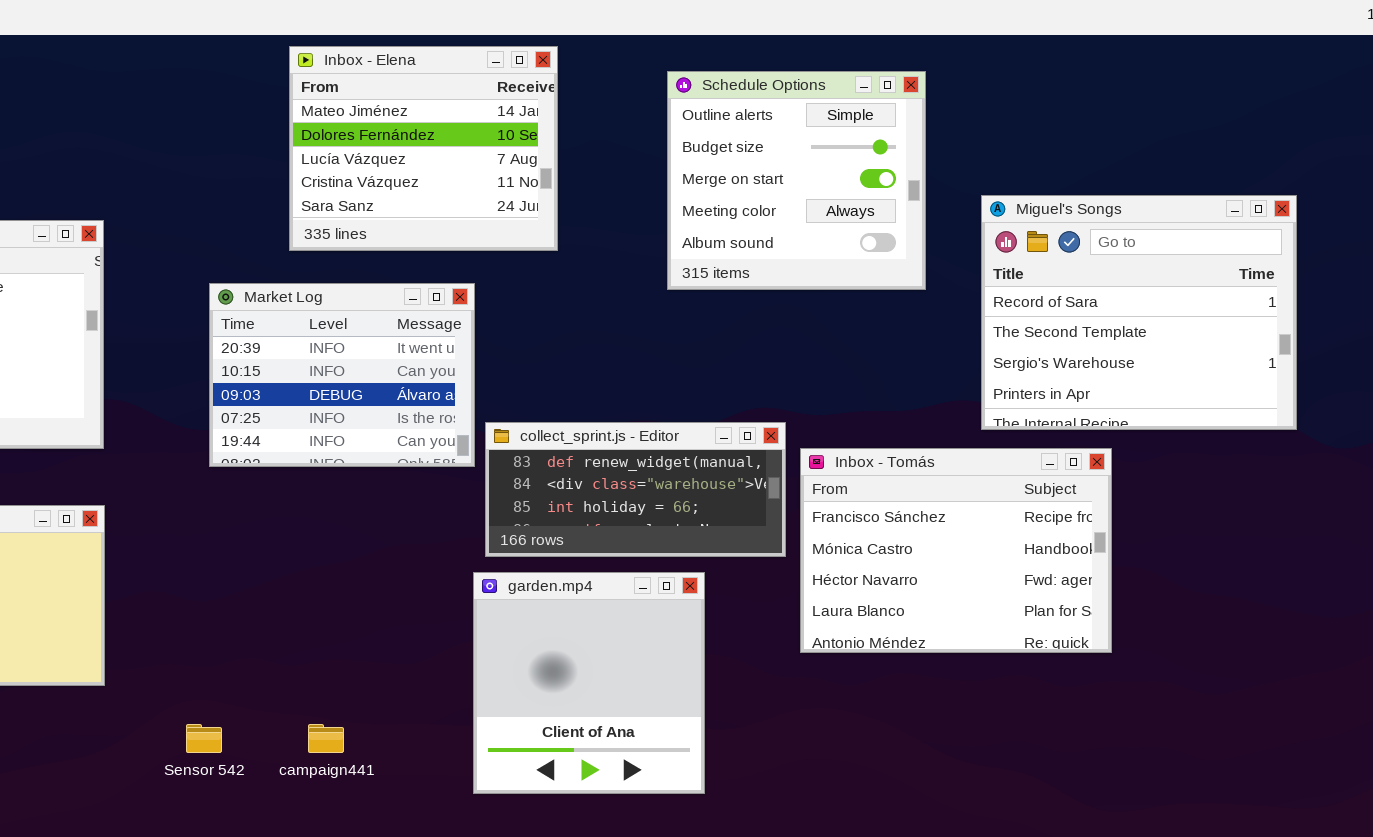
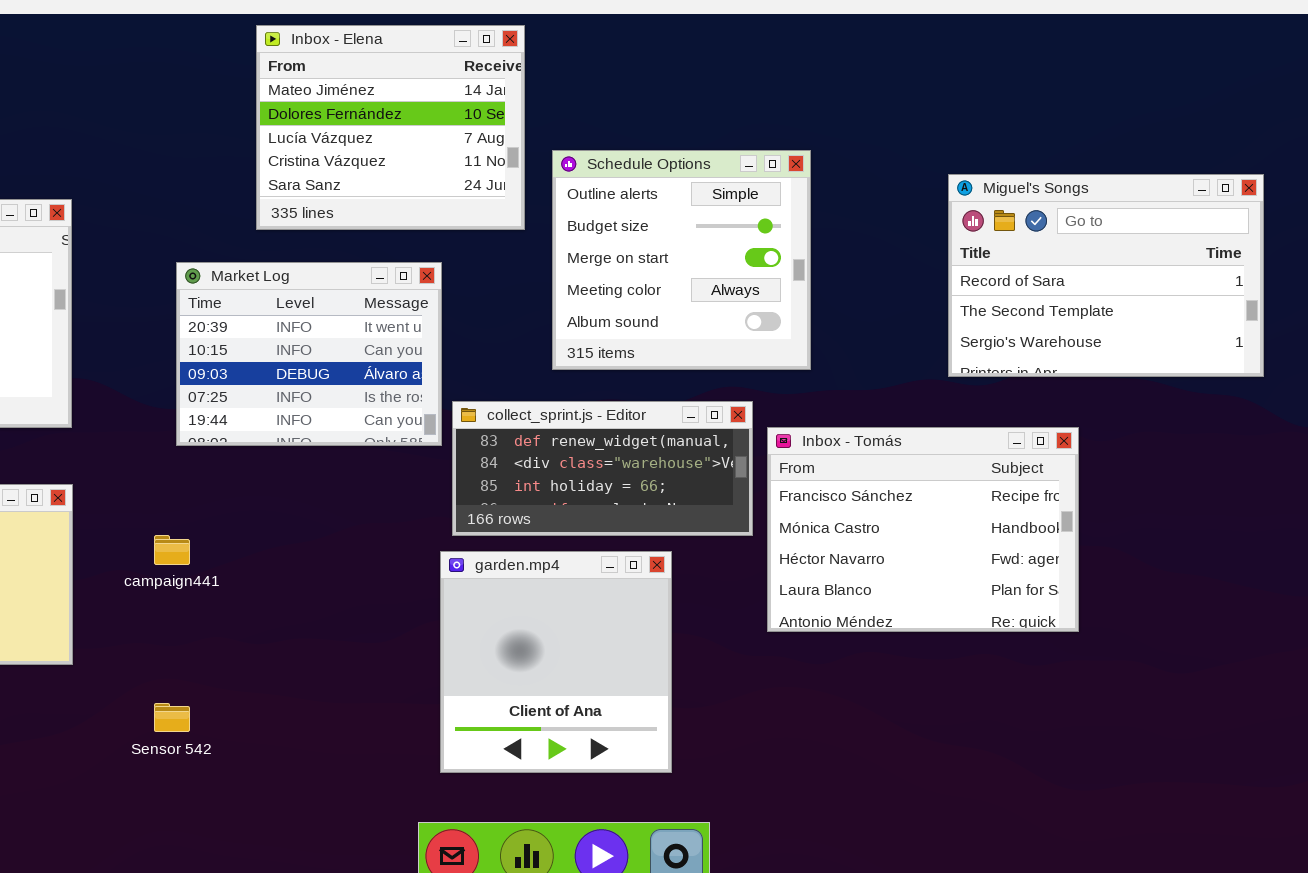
Schedule Options: [667,71,926,290] -> [552,150,811,370], moved
Miguel's Songs: [981,195,1297,430] -> [948,174,1264,377], resized
campaign441: [308,724,344,753] -> [154,535,190,565], moved

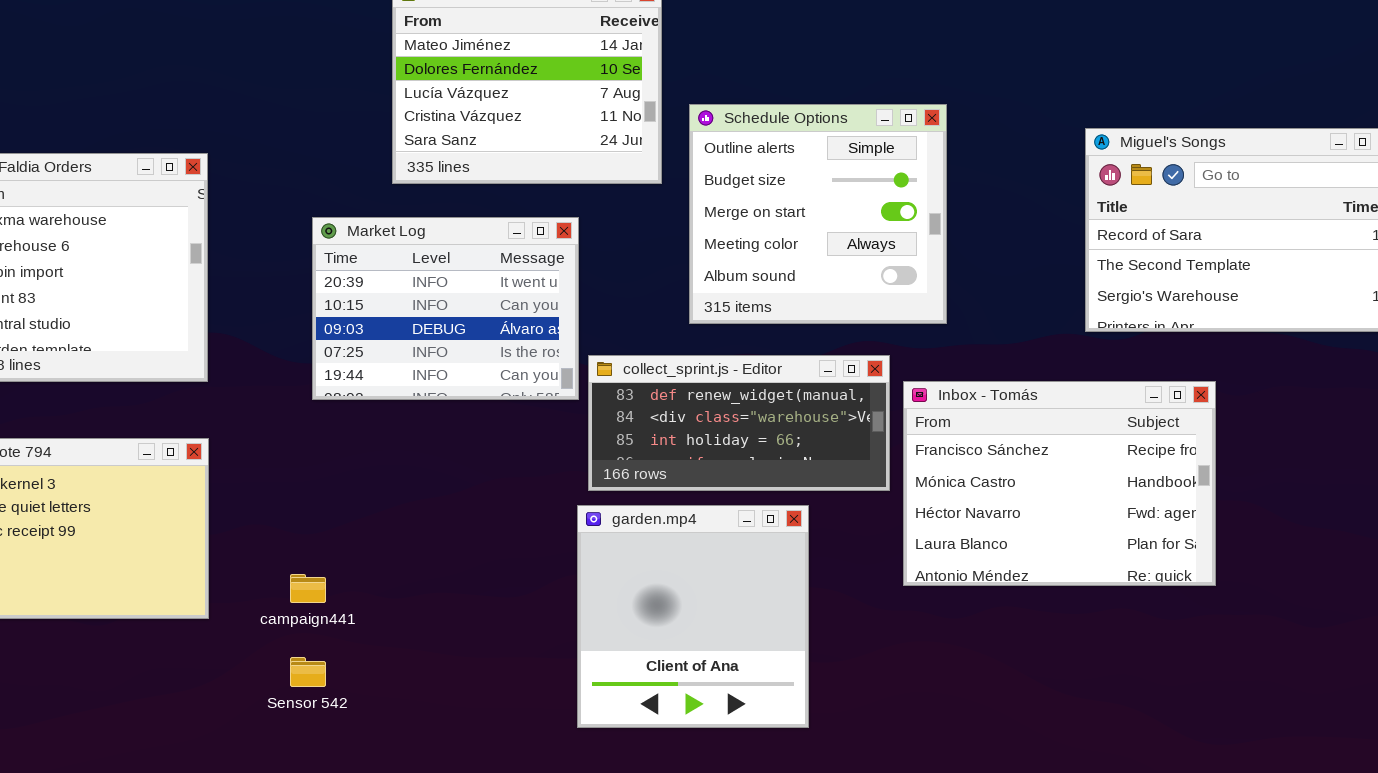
campaign441: [154,535,190,565] -> [290,574,326,603], moved

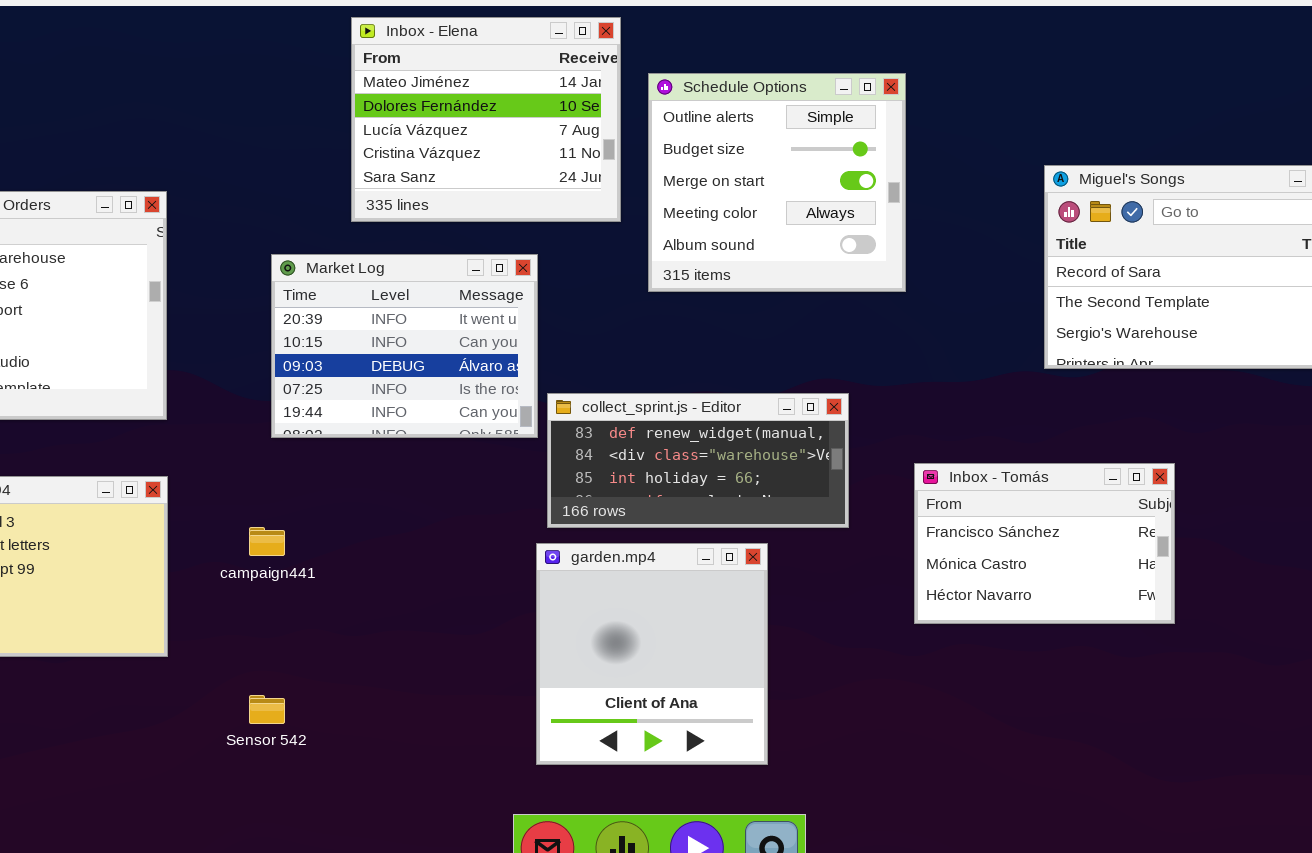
Schedule Options: [689,104,947,324] -> [648,73,906,292], moved
Inbox - Tomás: [903,381,1216,586] -> [914,463,1175,624], resized
campaign441: [290,574,326,603] -> [249,527,285,556], moved

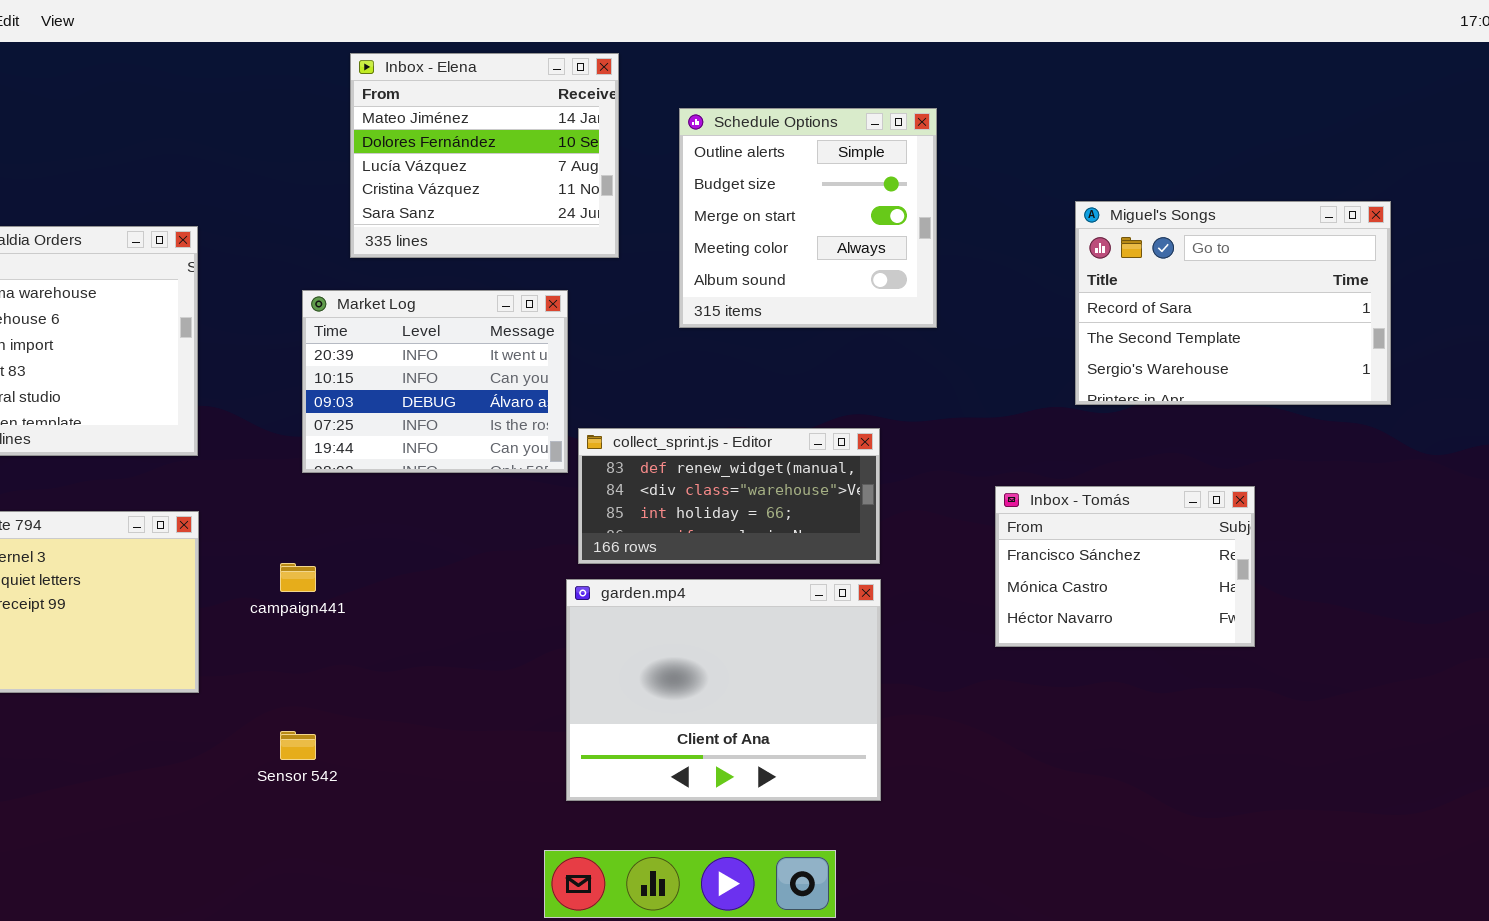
Inbox - Elena: [351,17,621,222] -> [350,53,619,258], moved
Inbox - Tomás: [914,463,1175,624] -> [995,486,1255,647], moved
garden.mp4: [536,543,768,765] -> [566,579,881,801], resized

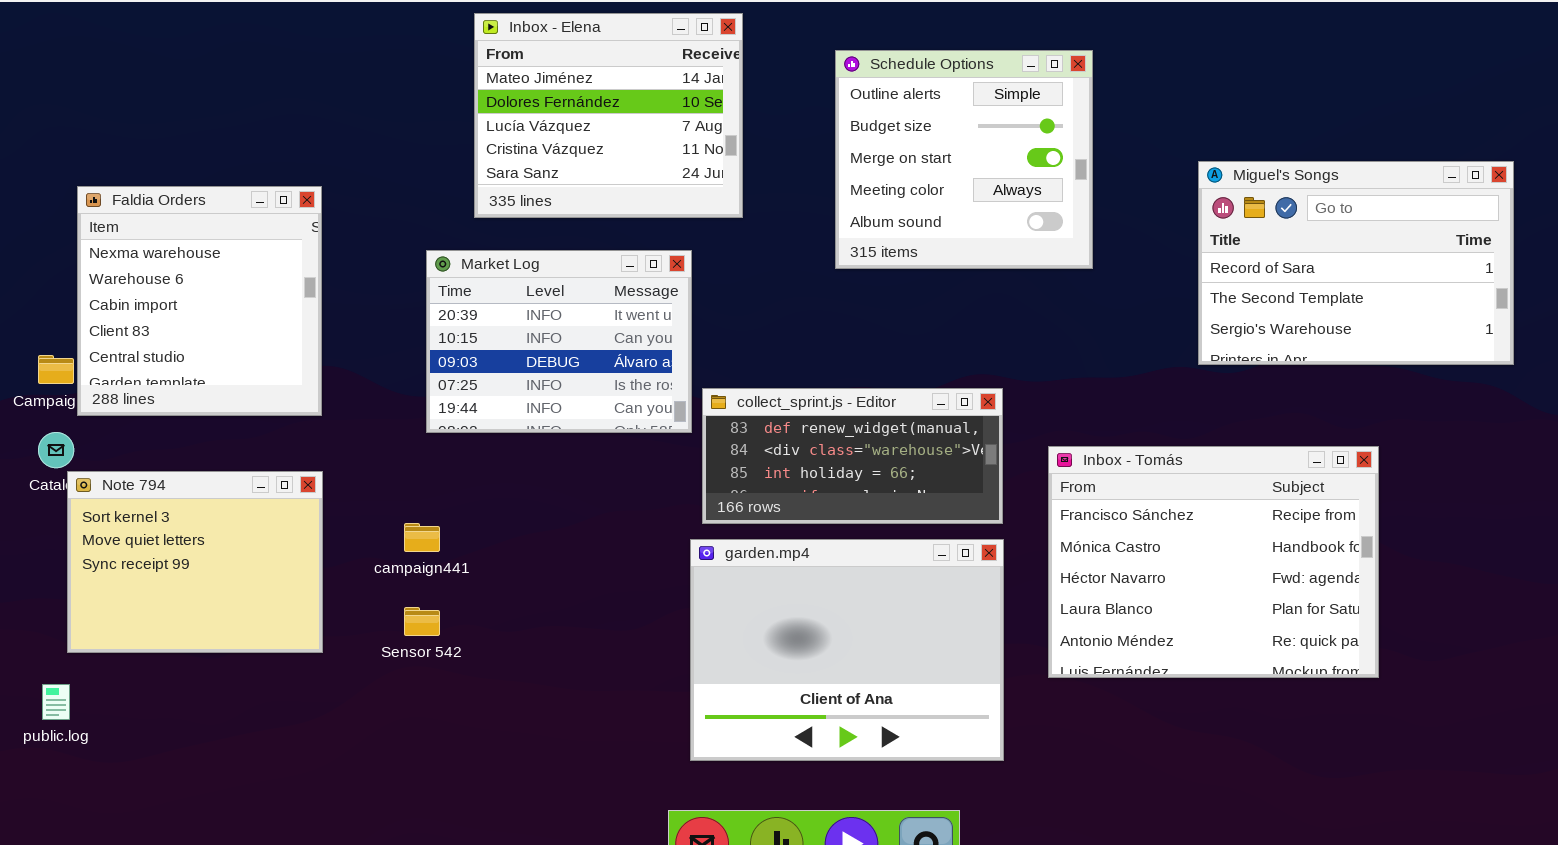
Schedule Options: [679,108,937,328] -> [835,50,1093,269], moved
Inbox - Tomás: [995,486,1255,647] -> [1048,446,1379,678], resized
Sensor 542: [280,731,316,760] -> [404,607,440,636], moved

